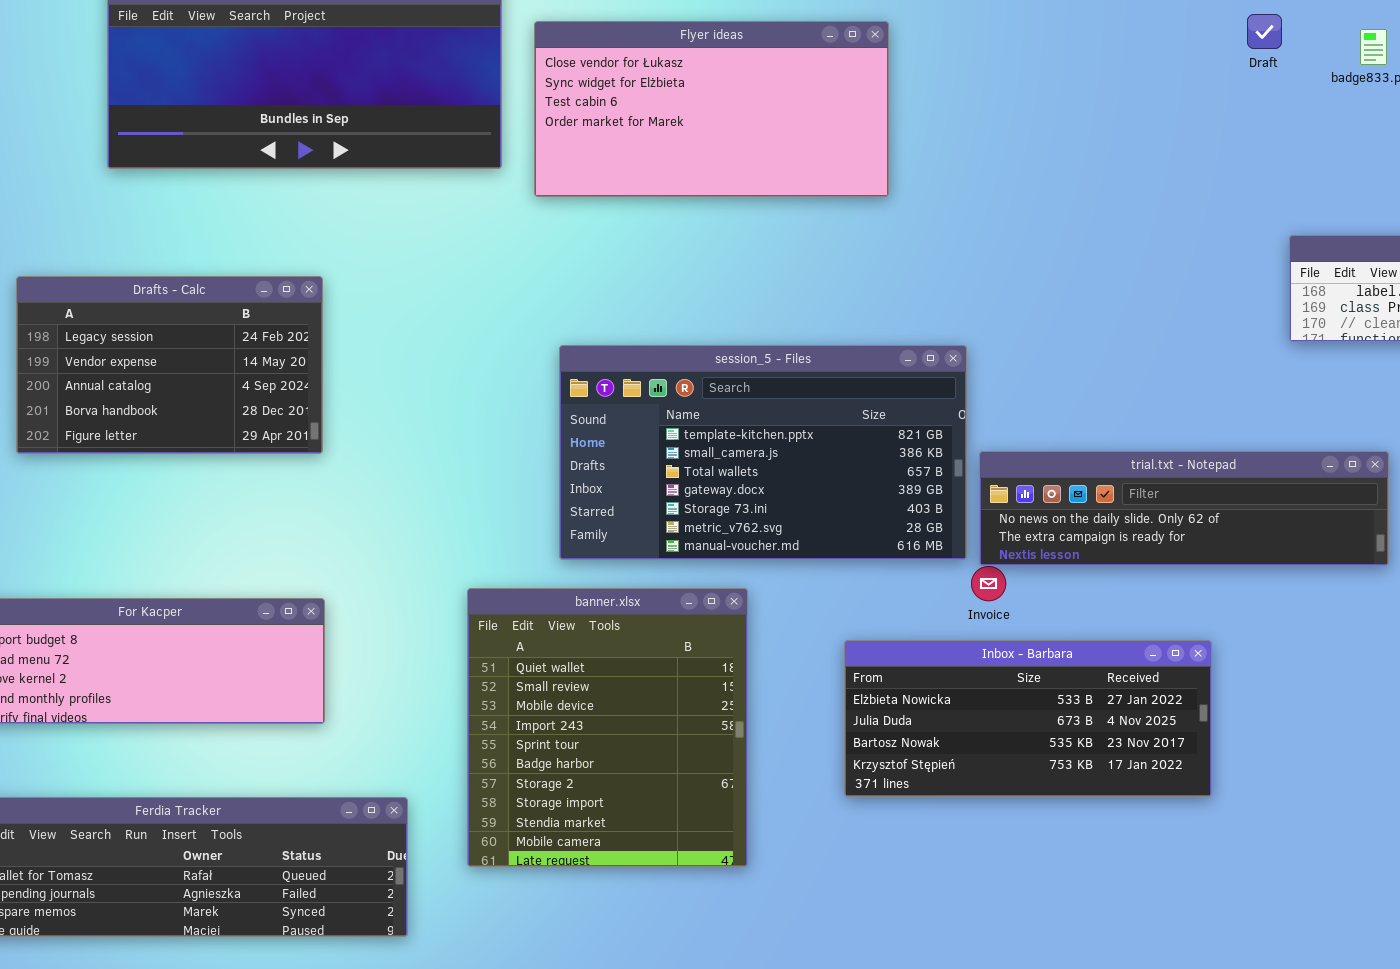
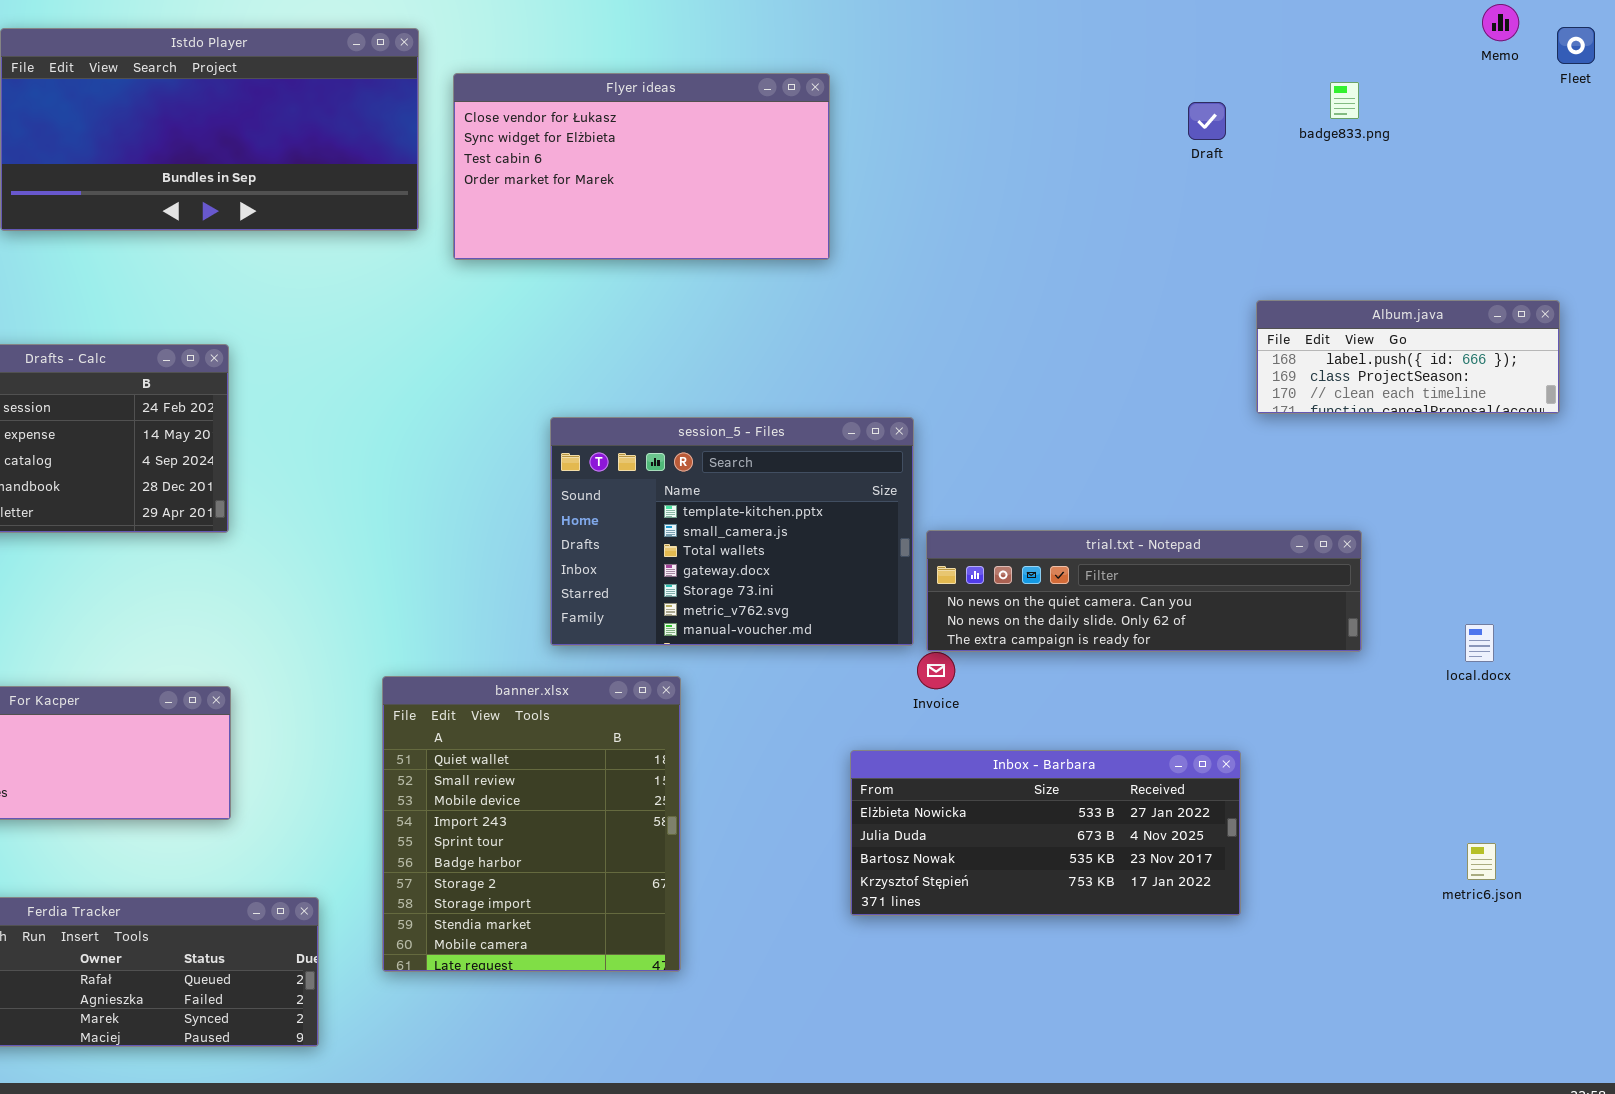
Draft: [1247,14,1282,49] -> [1188,102,1226,140], moved
session_5 - Files: [559,345,967,560] -> [550,417,914,646], resized
trial.txt - Notepad: [979,451,1389,566] -> [926,530,1362,652], scrolled up 1 row
Inbox - Barbara: [844,640,1212,797] -> [850,750,1241,916], moved

